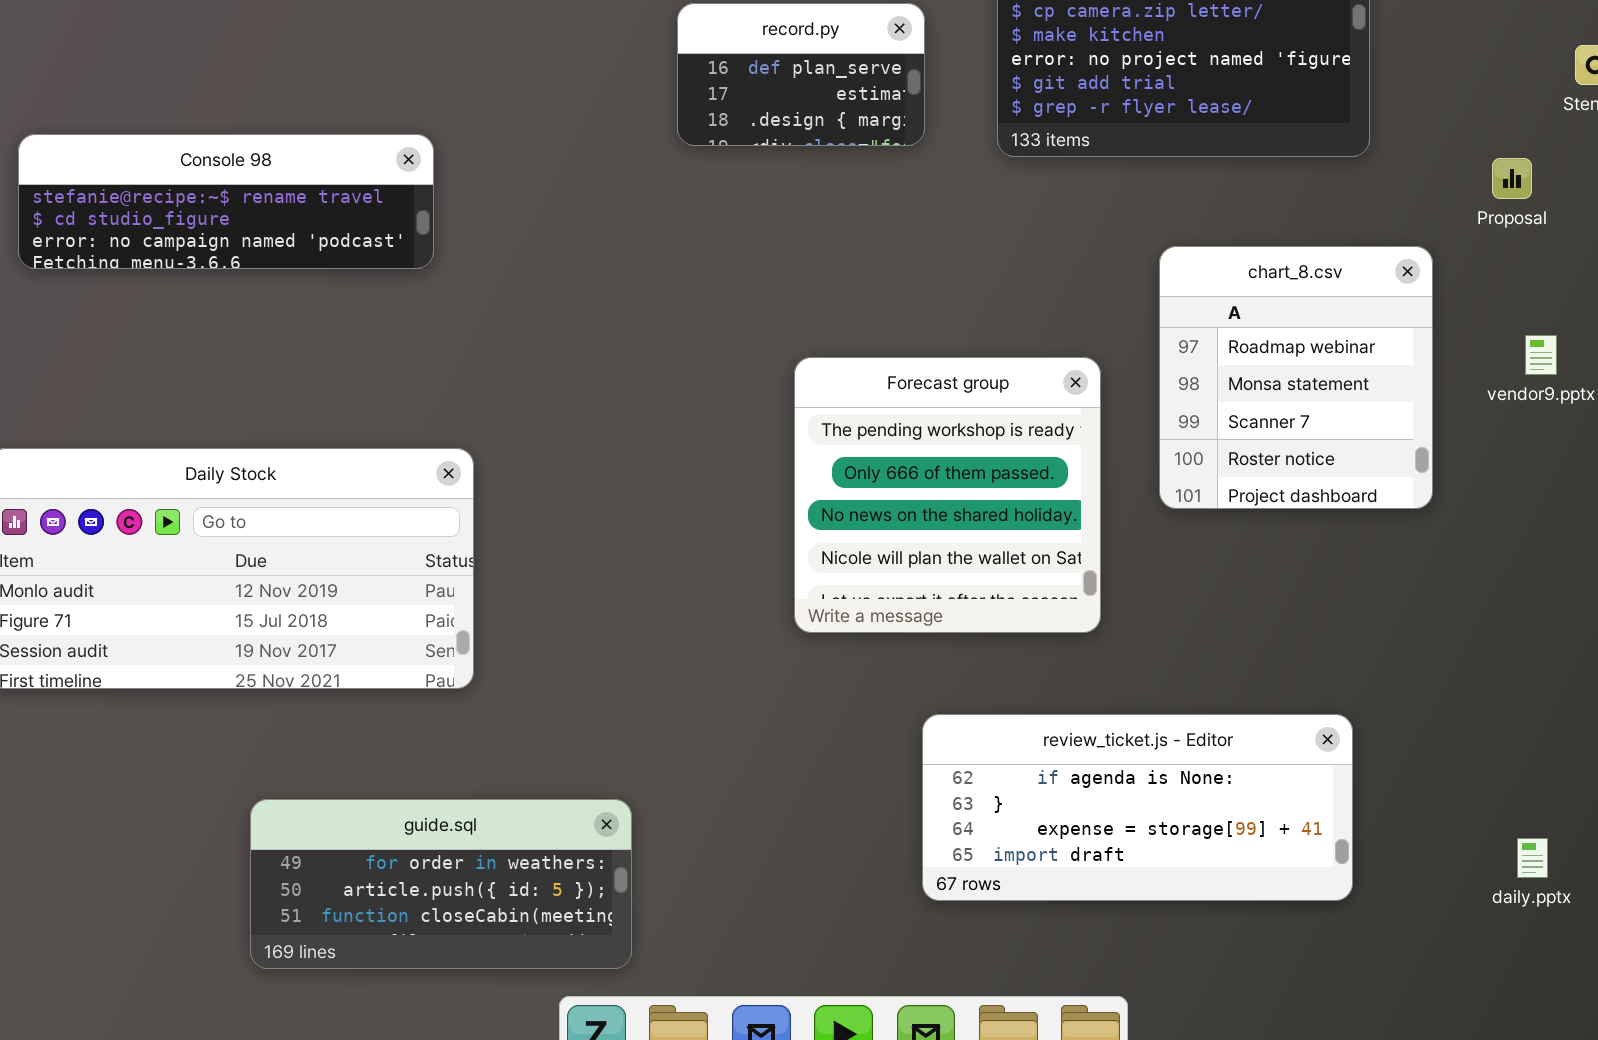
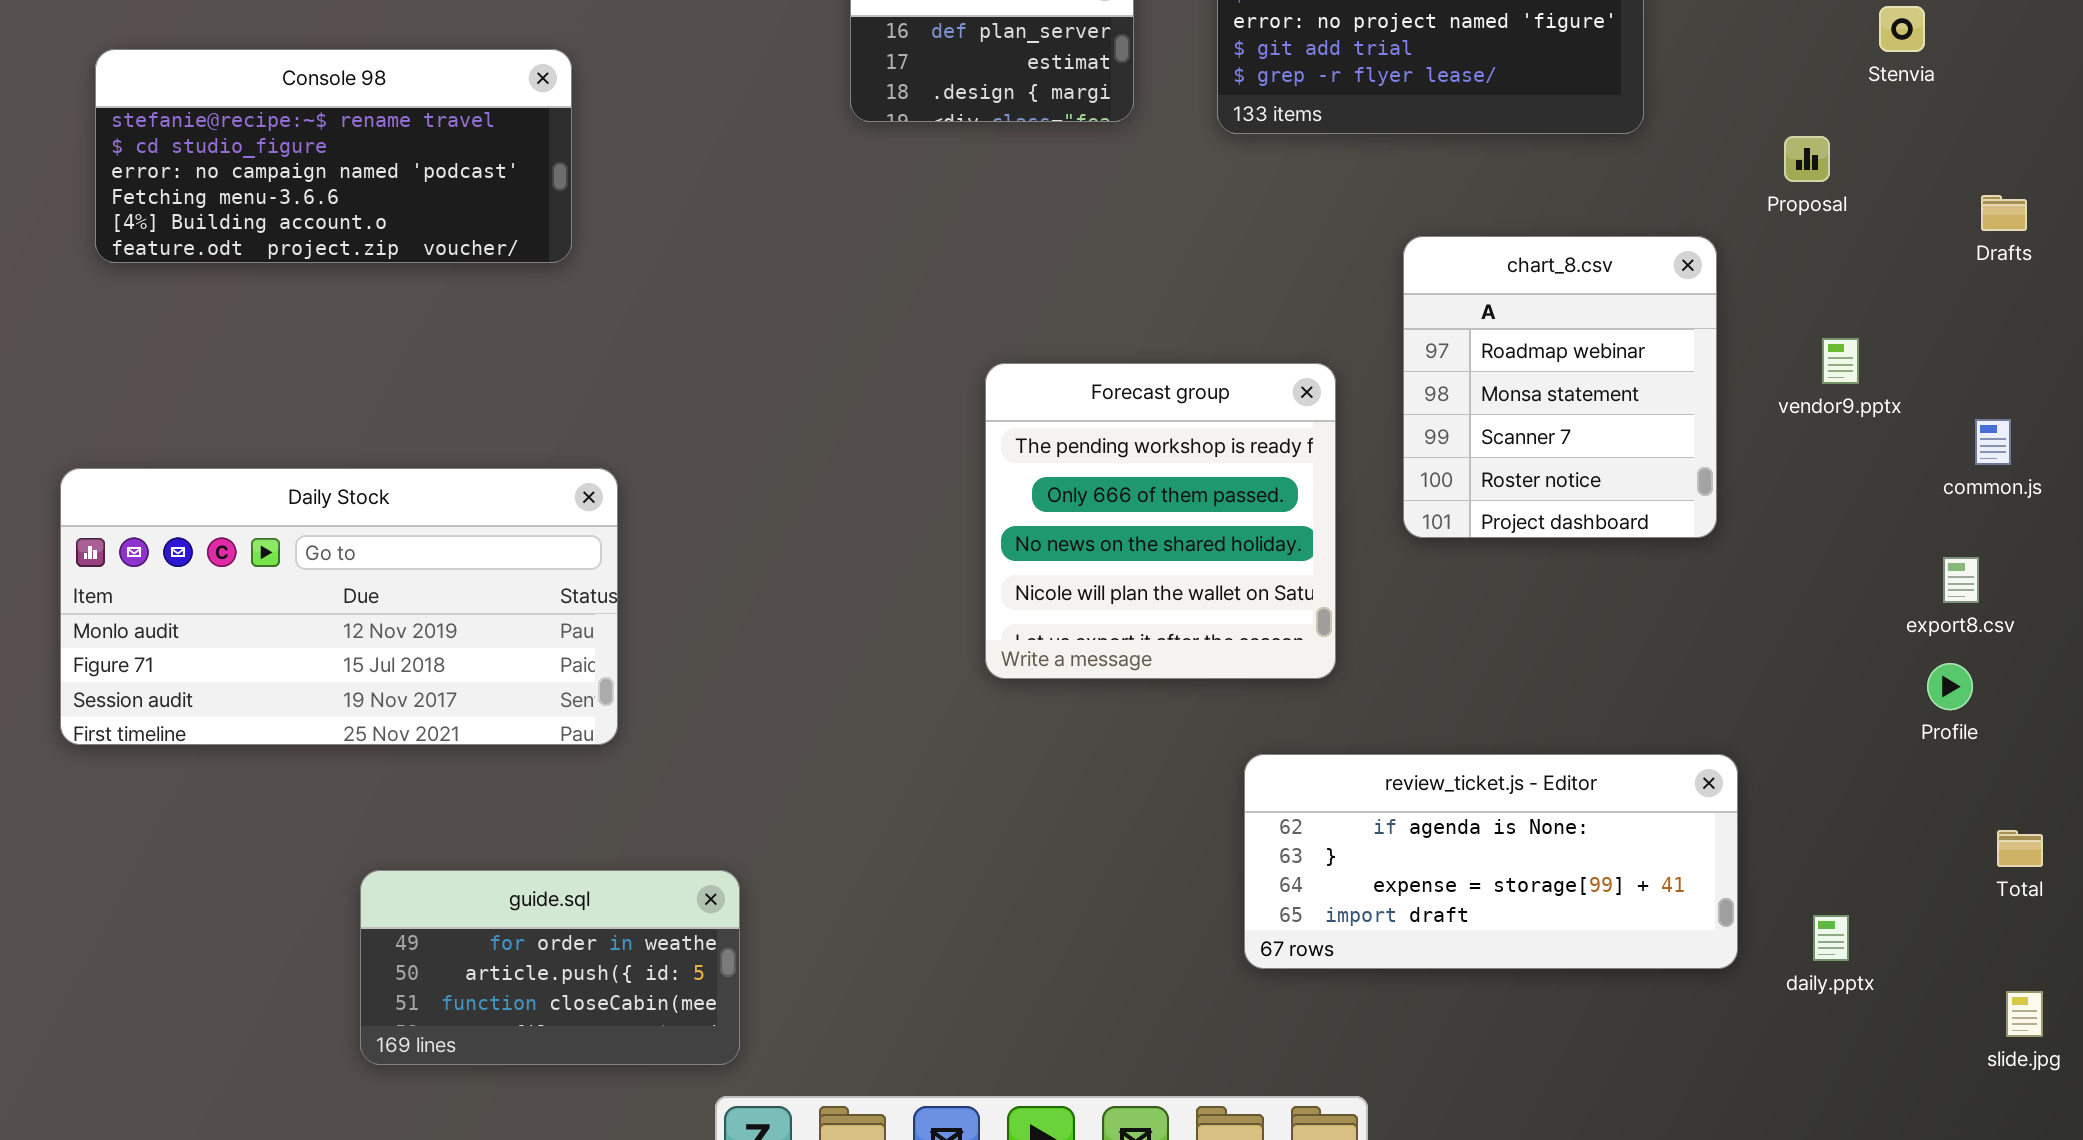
Console 98: [18,134,434,269] -> [95,49,572,263], resized
review_ticket.js - Editor: [922,714,1353,901] -> [1244,754,1738,969], moved
guide.sql: [250,799,632,969] -> [360,870,740,1065], resized

